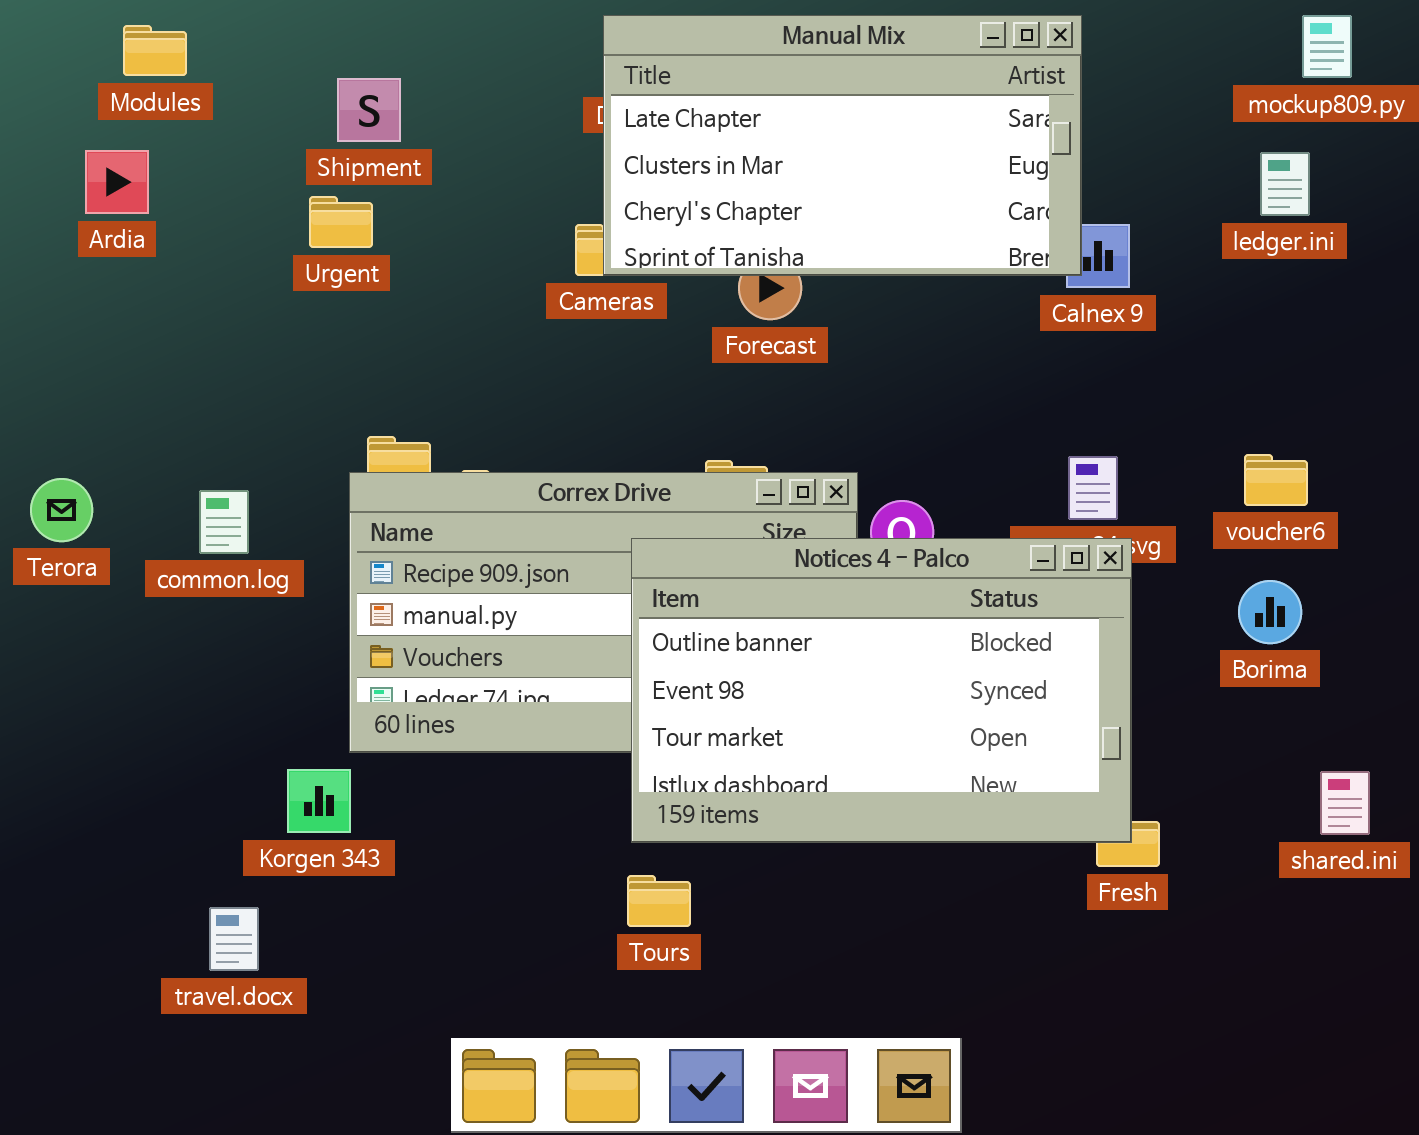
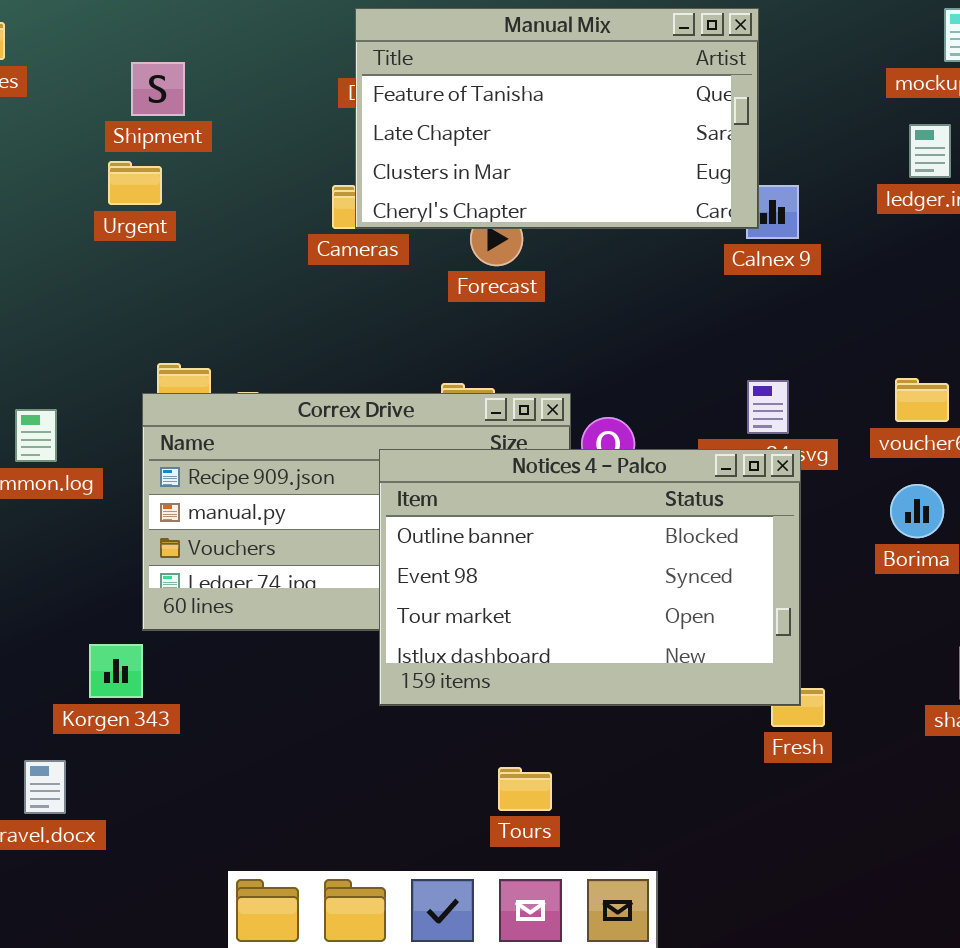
Manual Mix: [603,15,1082,276] -> [355,8,759,229], scrolled up 1 row
Tours: [627,875,691,927] -> [498,767,552,811], moved

